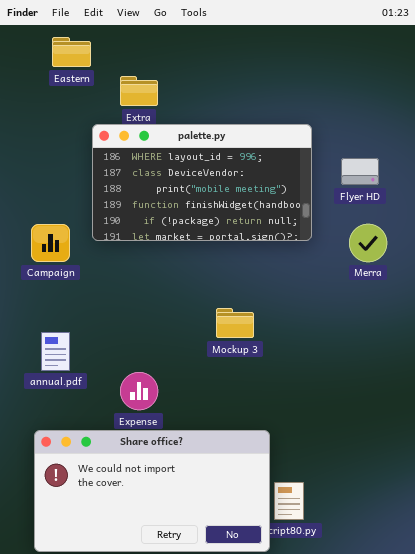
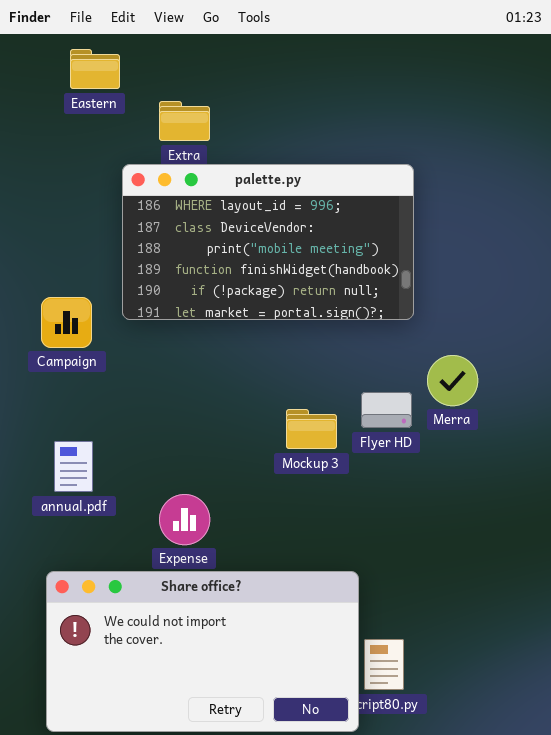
Flyer HD: [341,158,379,185] -> [361,392,412,428], moved
Merra: [349,224,387,262] -> [427,355,478,406], moved

